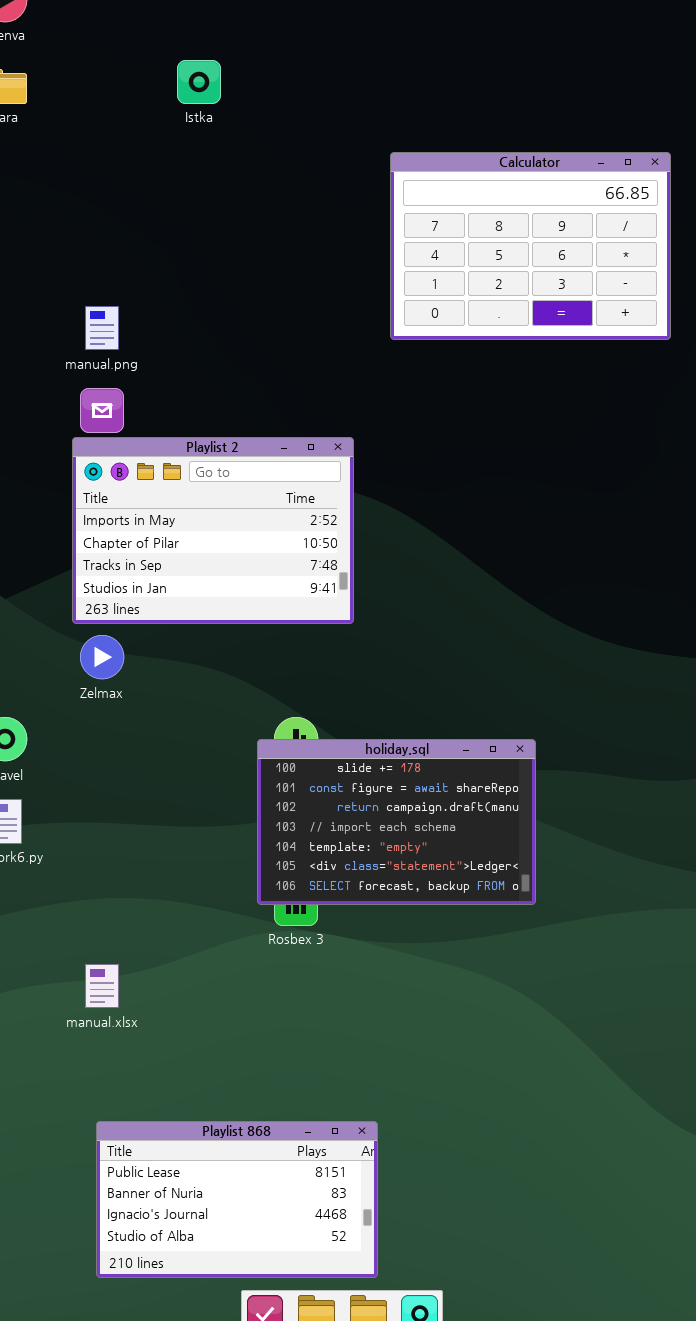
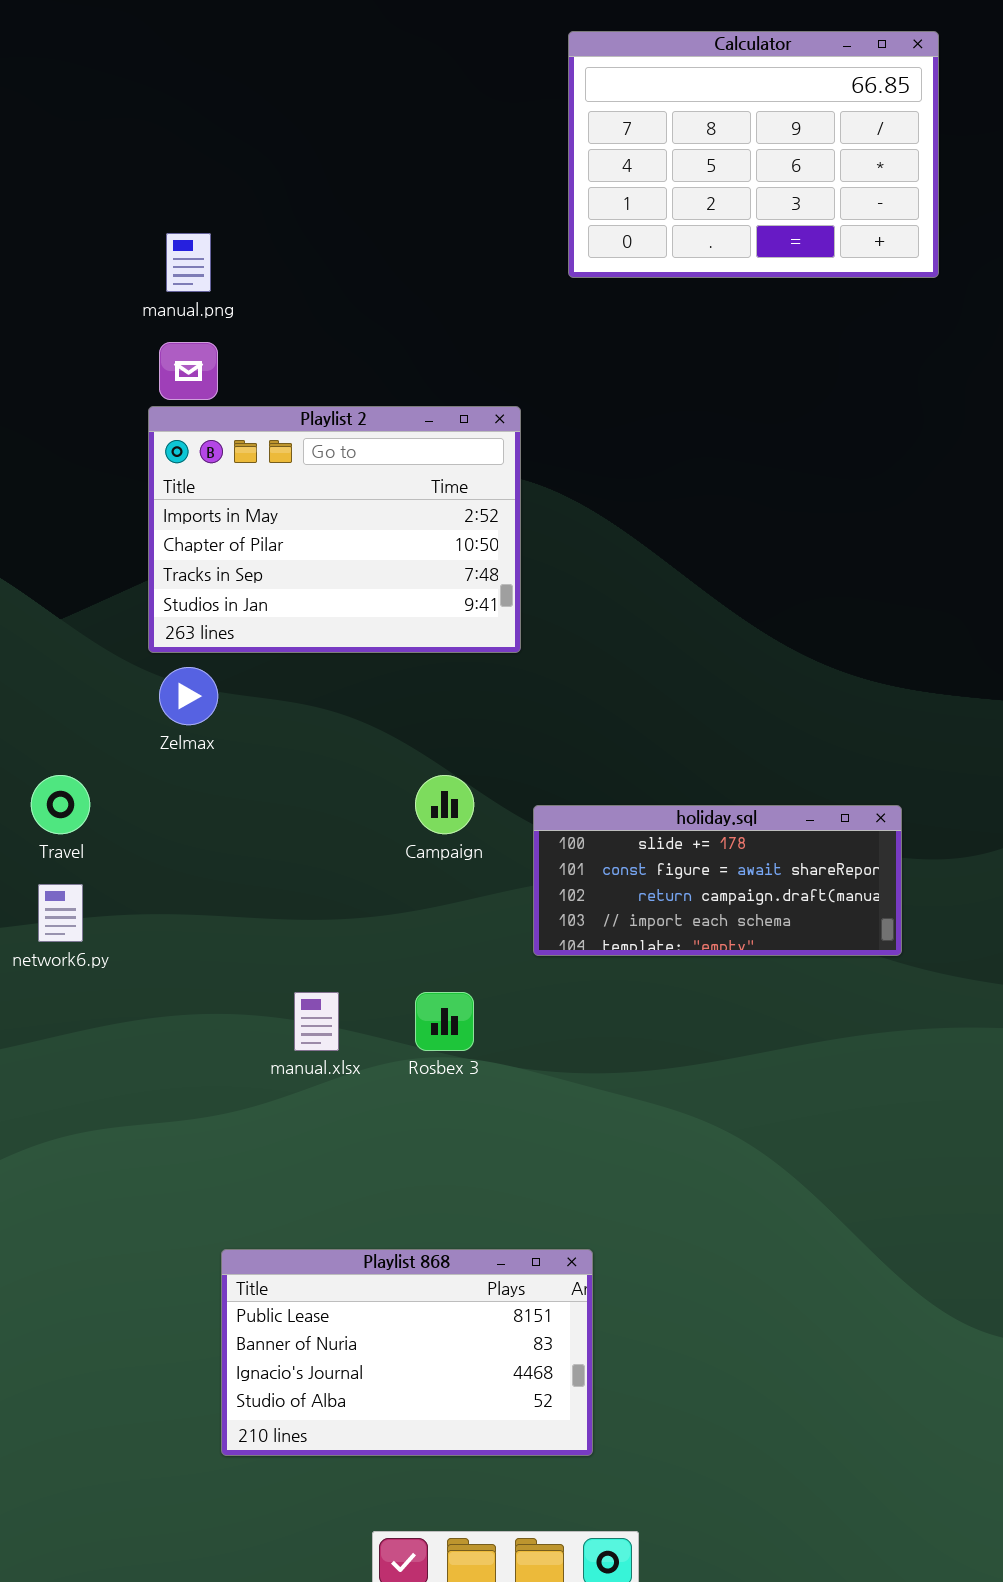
holiday.sql: [257,739,536,905] -> [533,805,902,956], moved, resized
manual.xlsx: [85,964,119,1008] -> [294,992,339,1051], moved
Playlist 868: [96,1121,378,1278] -> [221,1249,593,1456], moved

